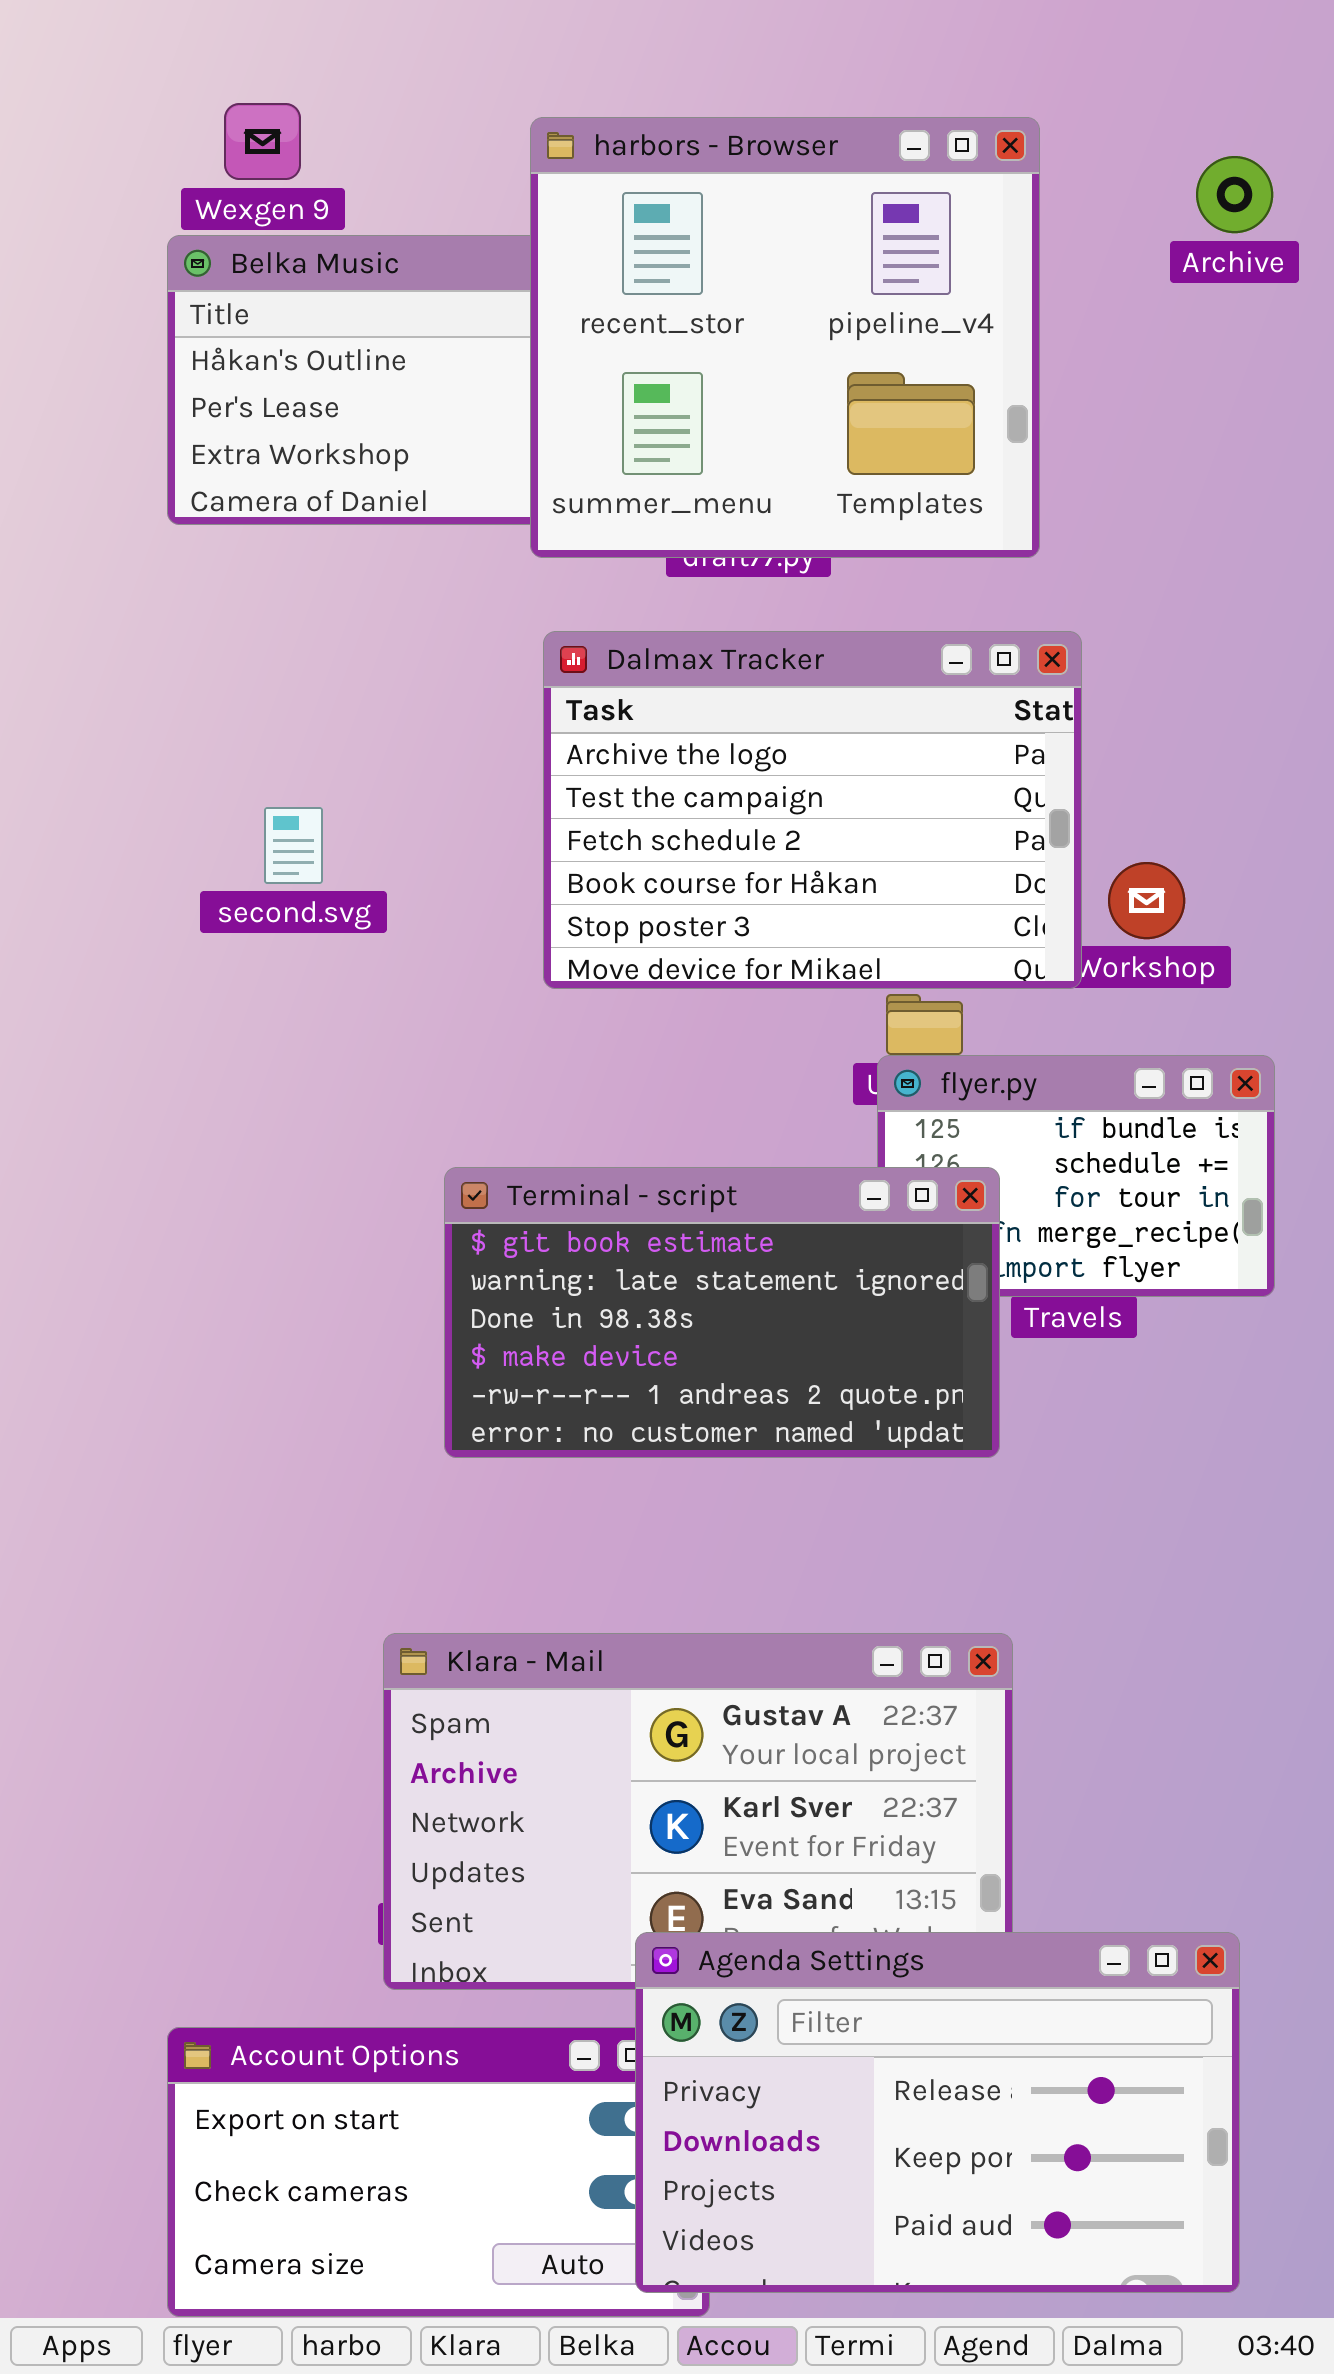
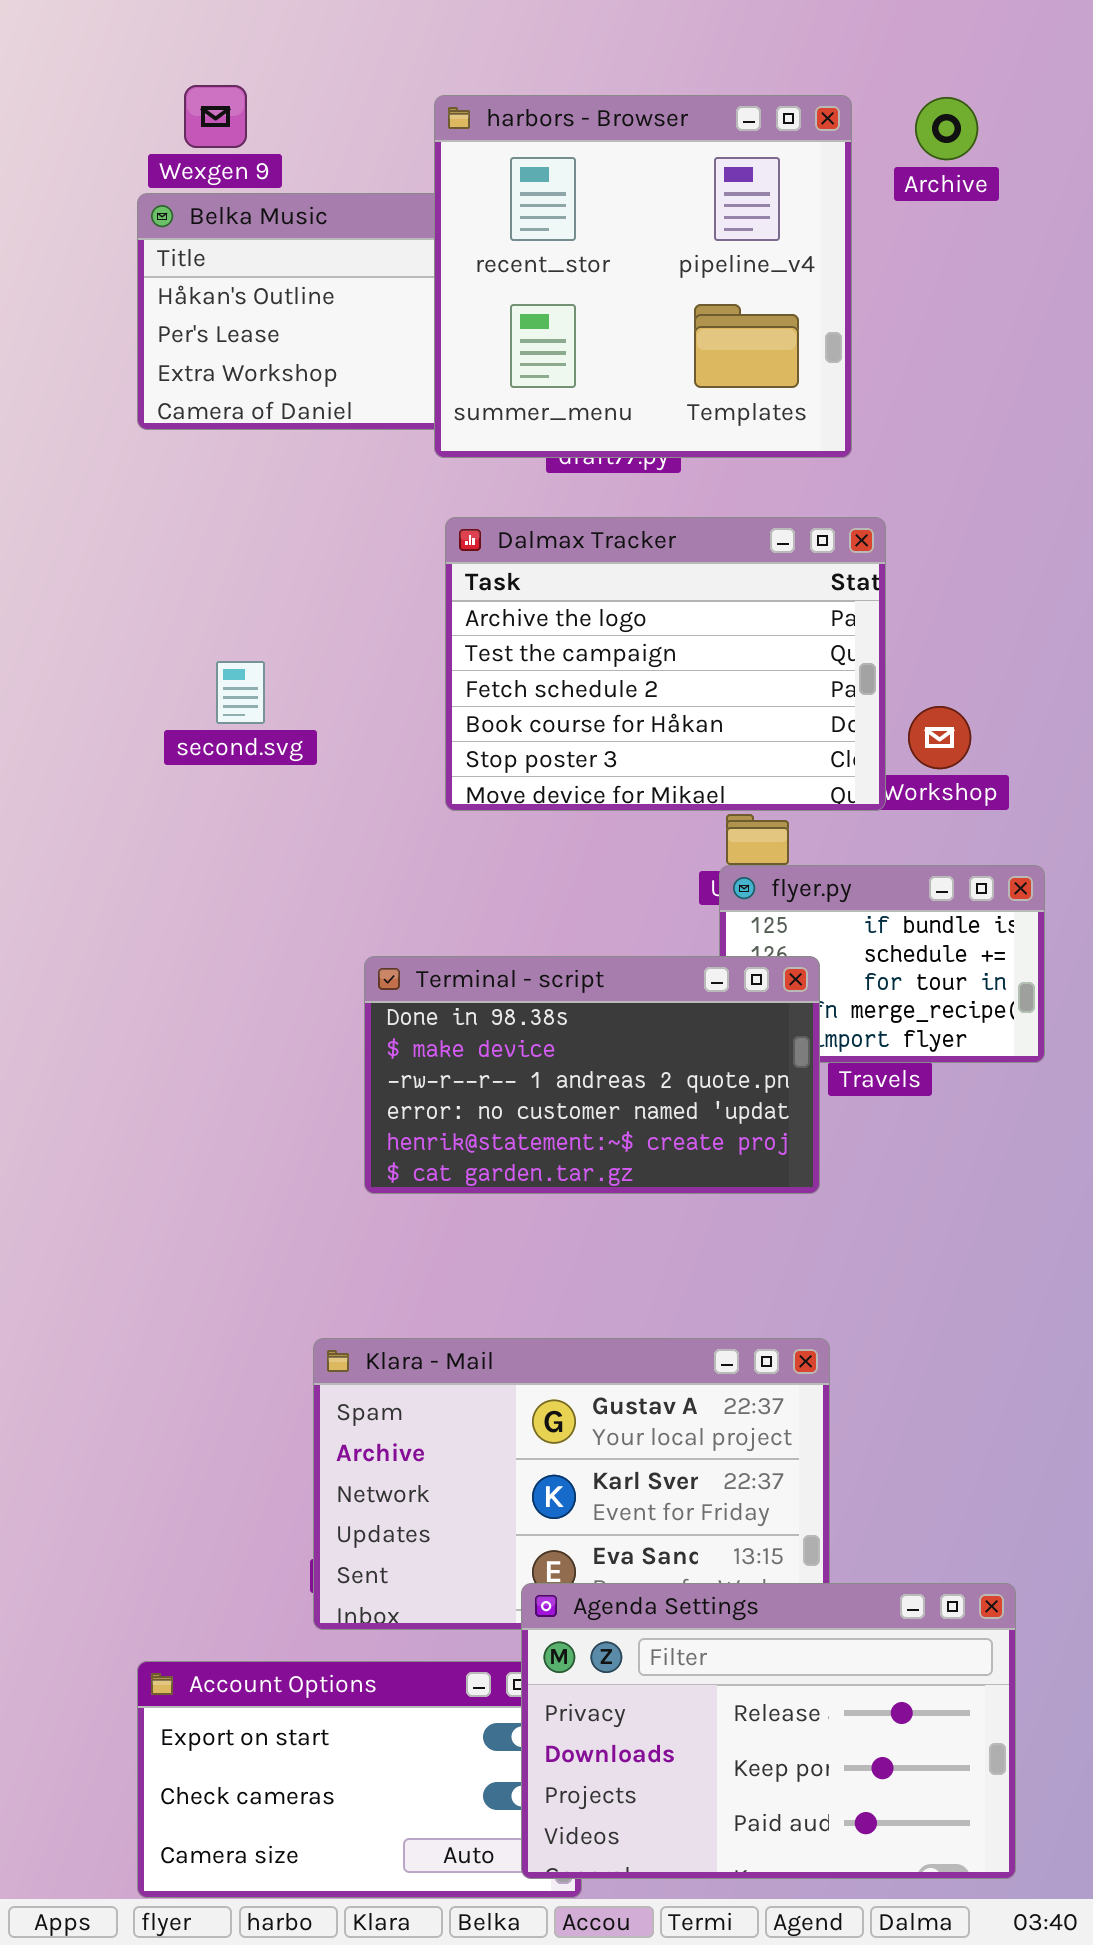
Archive: [1196,156,1273,233] -> [915,97,978,160], moved
Terminal - script: [444,1167,1000,1458] -> [364,956,820,1194], scrolled down 2 rows

